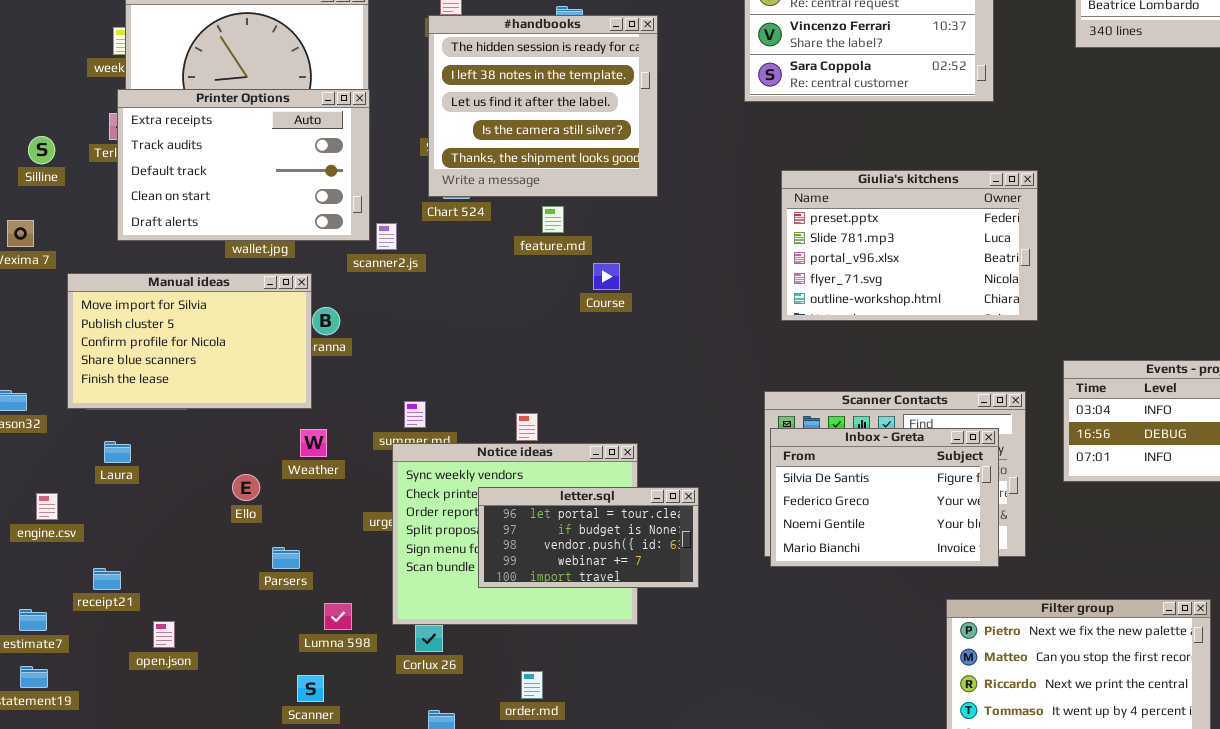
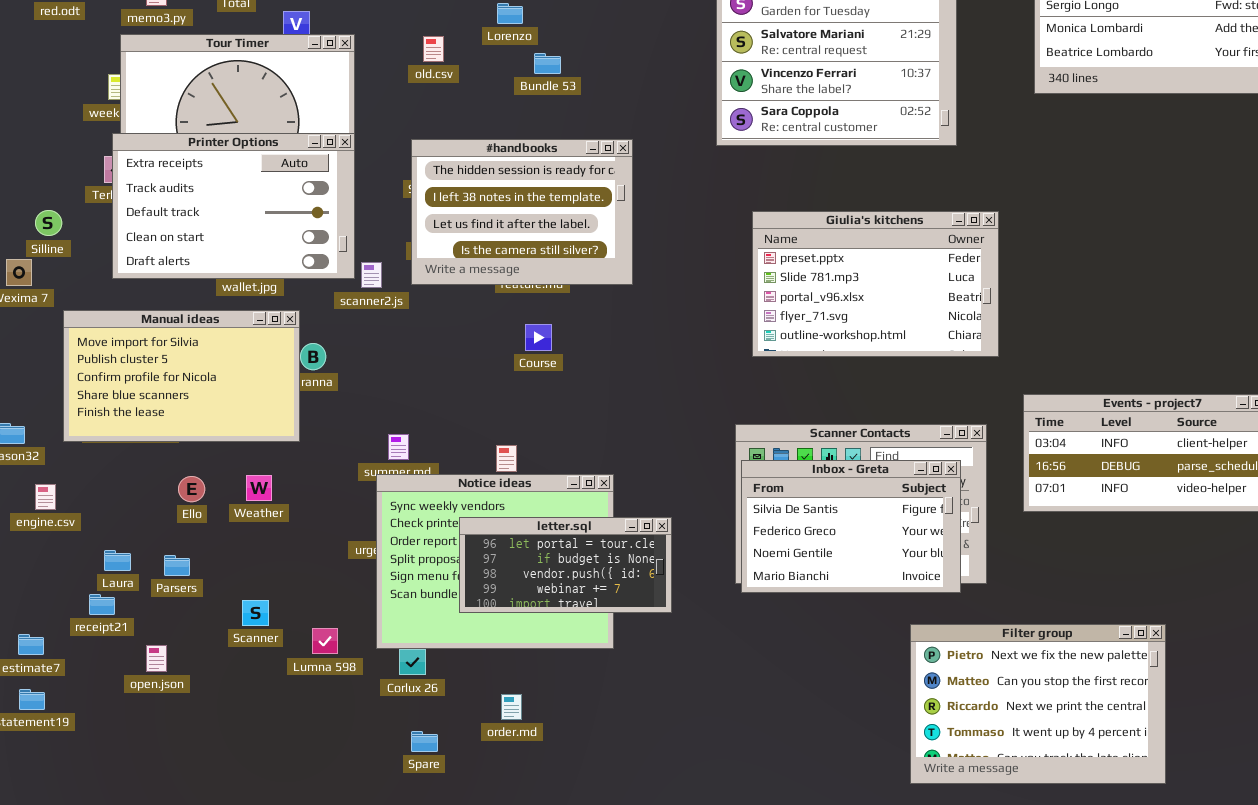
#handbooks: [428,15,658,197] -> [411,139,633,285], moved, resized
Silline: [28,136,55,164] -> [35,210,62,236], moved
Course: [593,263,620,290] -> [525,324,552,351], moved
Weather: [300,429,327,457] -> [246,475,272,501], moved
Laura: [104,441,131,463] -> [104,550,131,571], moved
Ello: [232,474,260,501] -> [178,476,205,502], moved
engine.csv: [36,493,58,520] -> [35,484,56,510], moved
Parsers: [272,547,300,569] -> [164,555,190,576], moved
Scanner: [297,675,324,702] -> [242,600,269,626], moved

